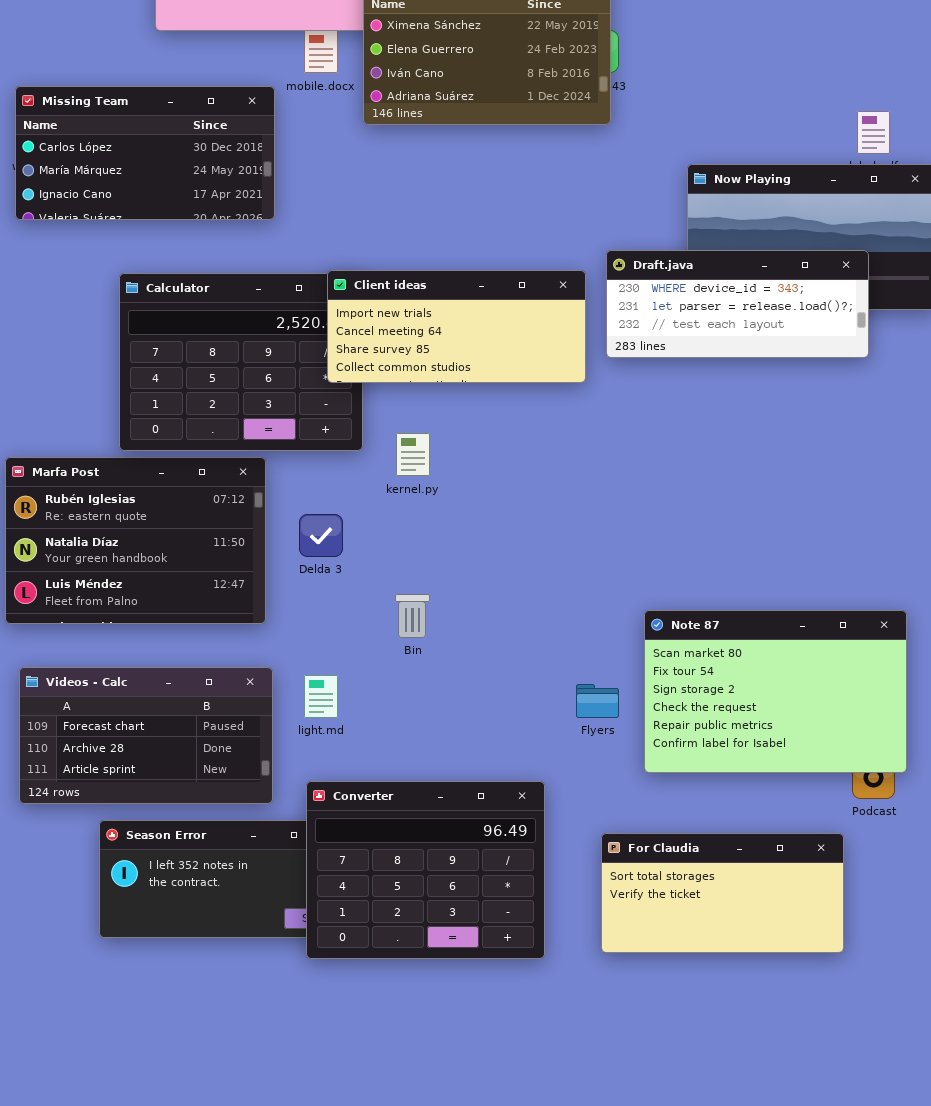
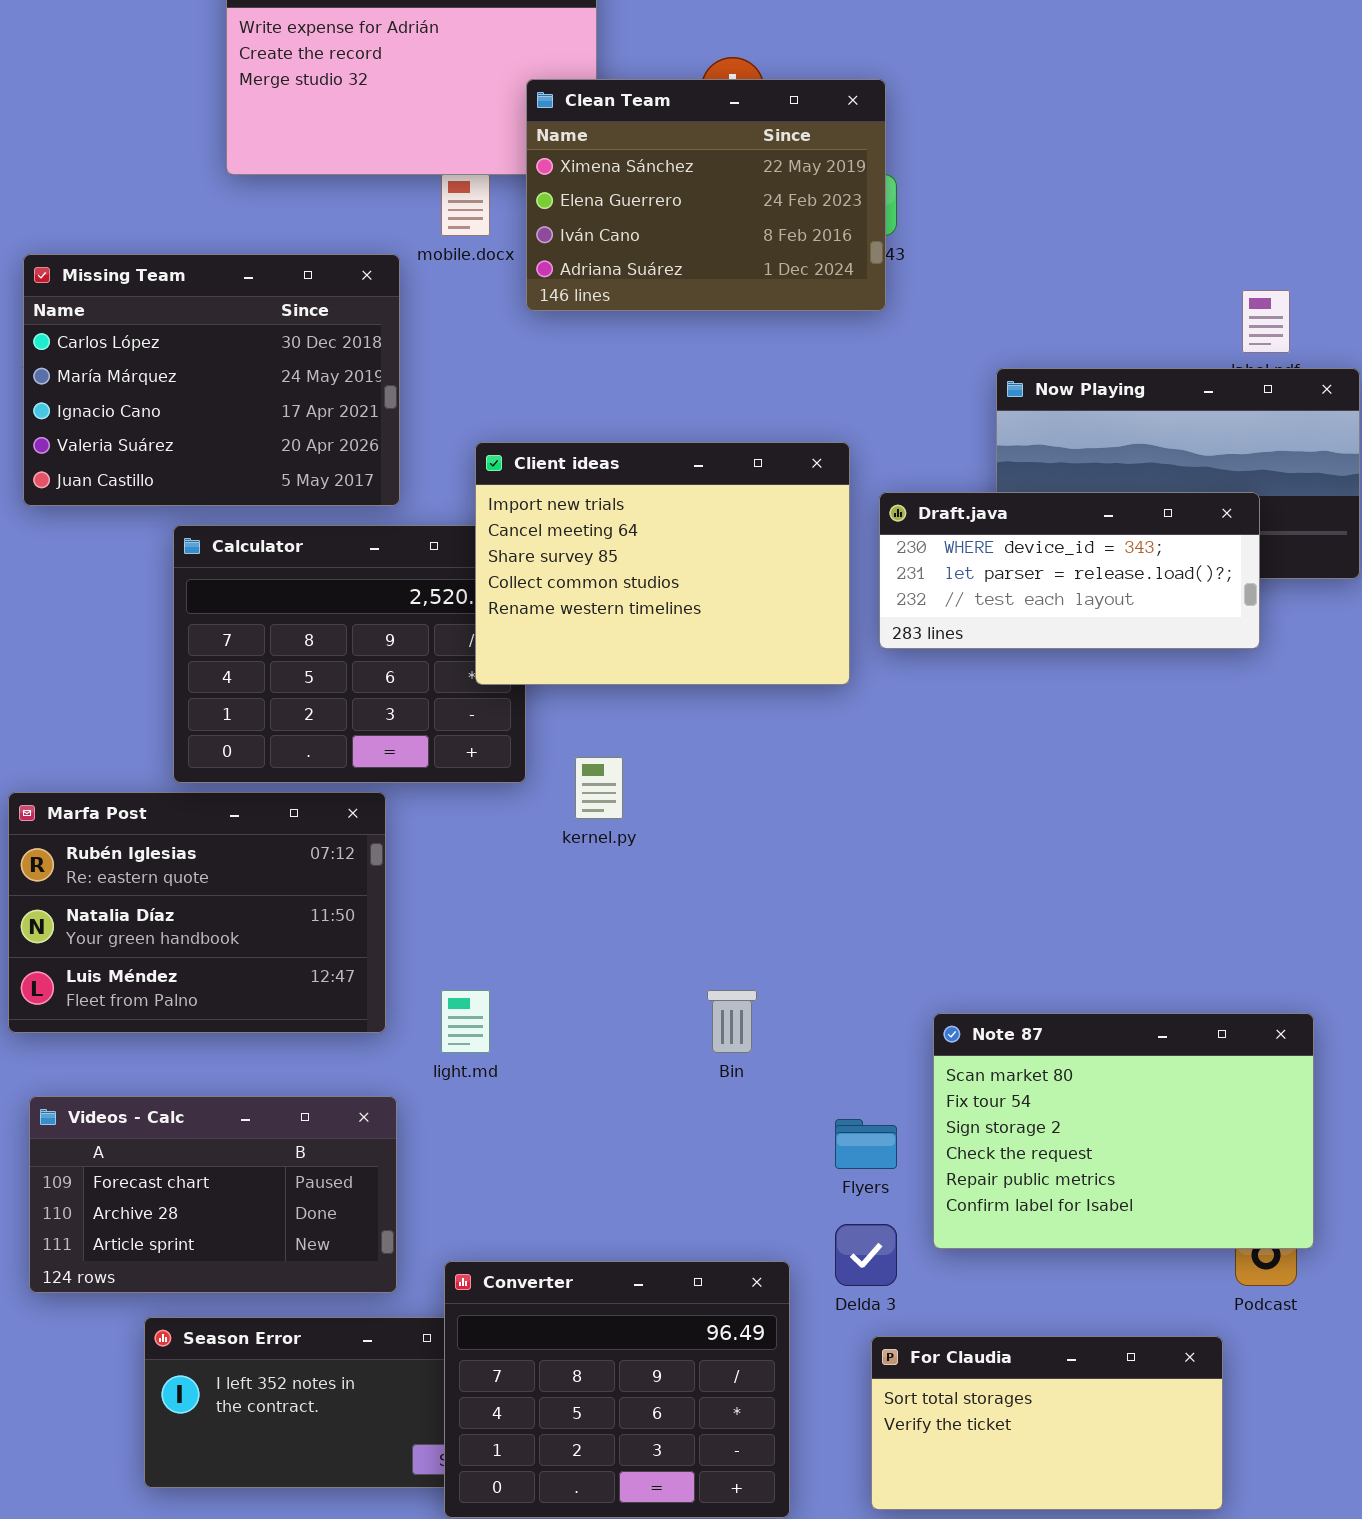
Missing Team: [15,86,275,220] -> [23,254,400,506], resized
Client ideas: [327,270,586,383] -> [475,442,850,685], resized
Delda 3: [299,514,343,557] -> [835,1224,897,1286], moved
Bin: [395,594,430,638] -> [707,990,757,1053], moved
light.md: [304,675,338,718] -> [441,990,490,1053], moved

